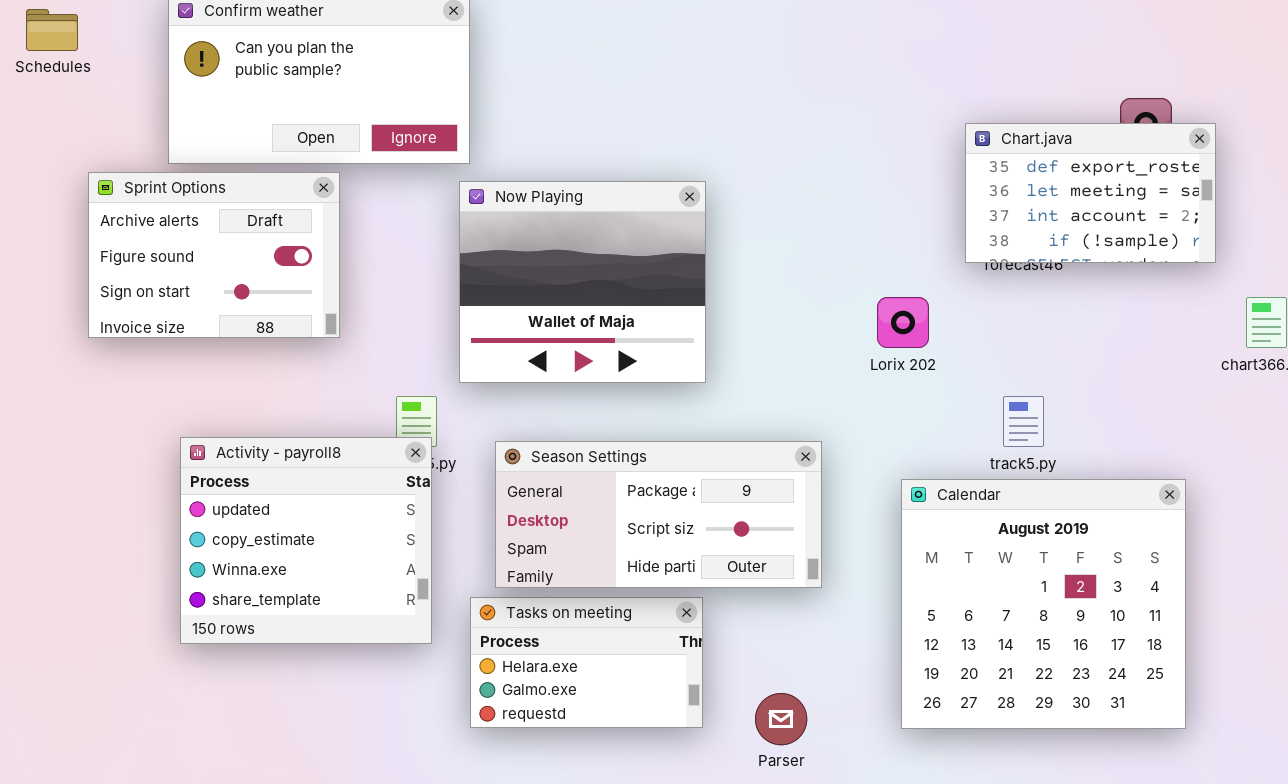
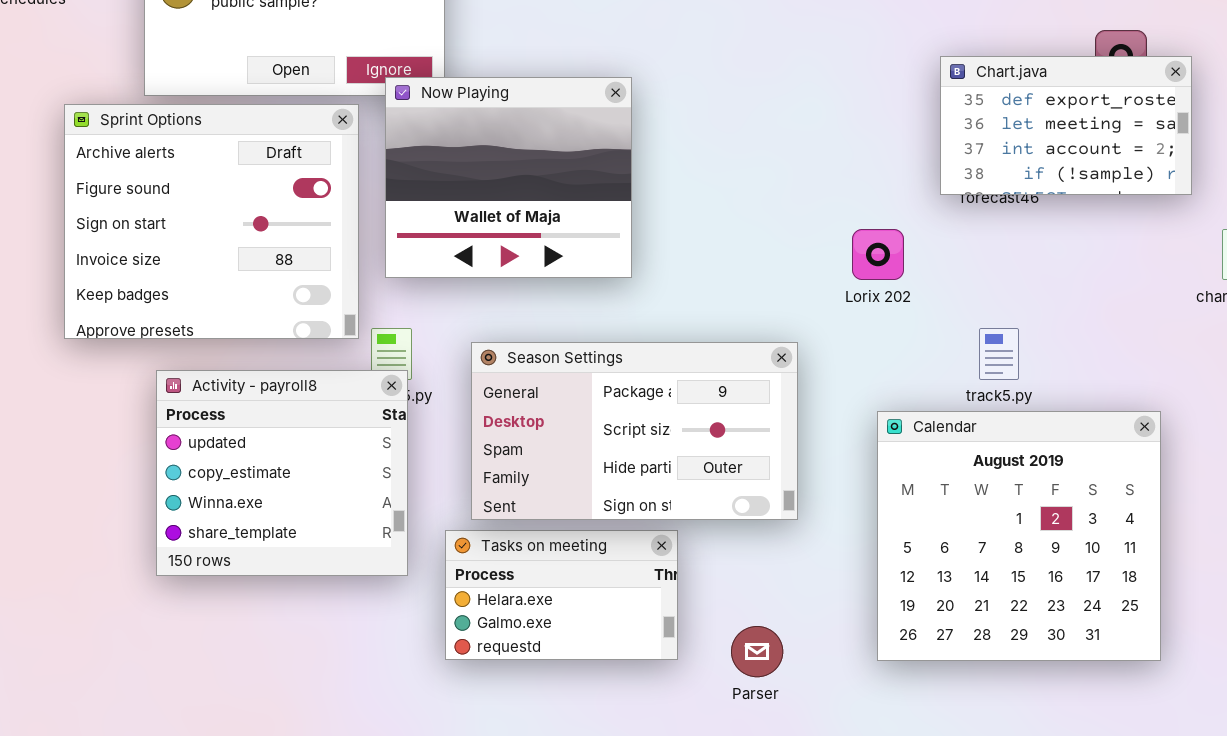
Sprint Options: [88,172,340,338] -> [64,104,359,339], resized
Now Playing: [459,181,706,383] -> [385,77,632,278], moved
Season Settings: [495,441,822,588] -> [471,342,798,520], resized

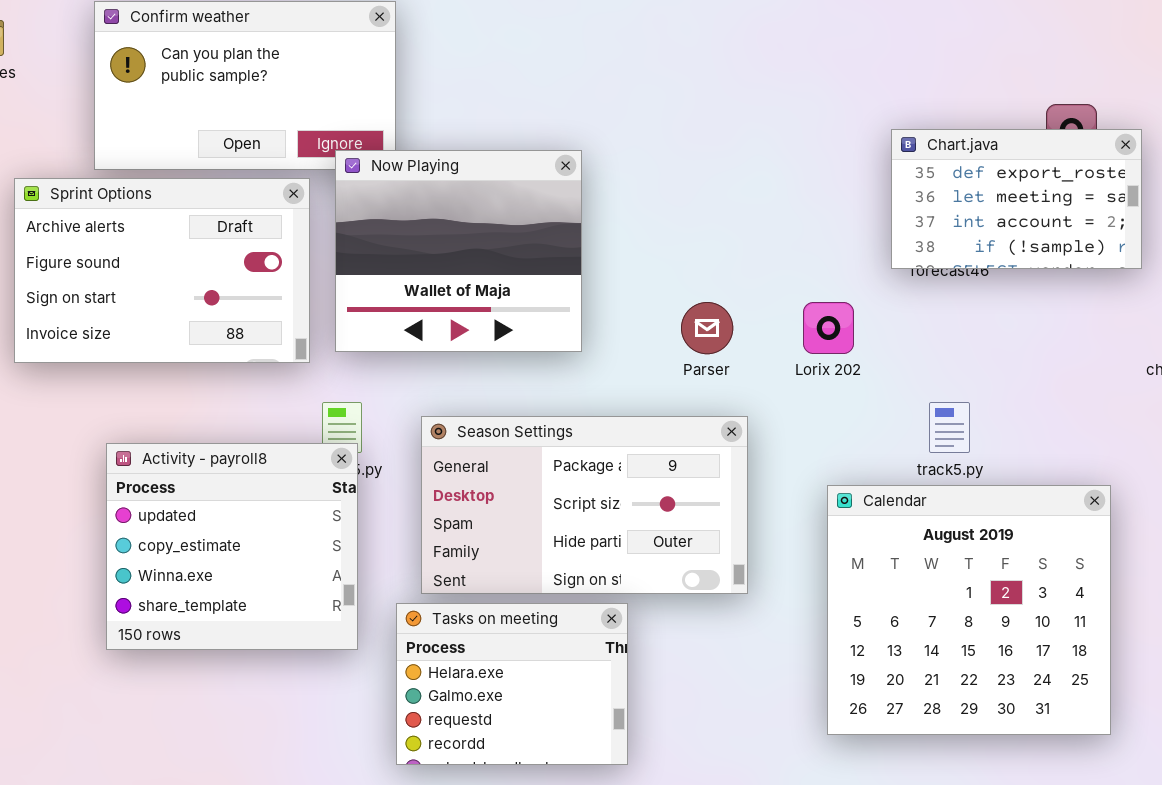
Sprint Options: [64,104,359,339] -> [14,178,310,363], resized
Tasks on meeting: [445,530,678,660] -> [396,603,628,765], resized
Parser: [731,626,783,677] -> [681,302,733,354], moved

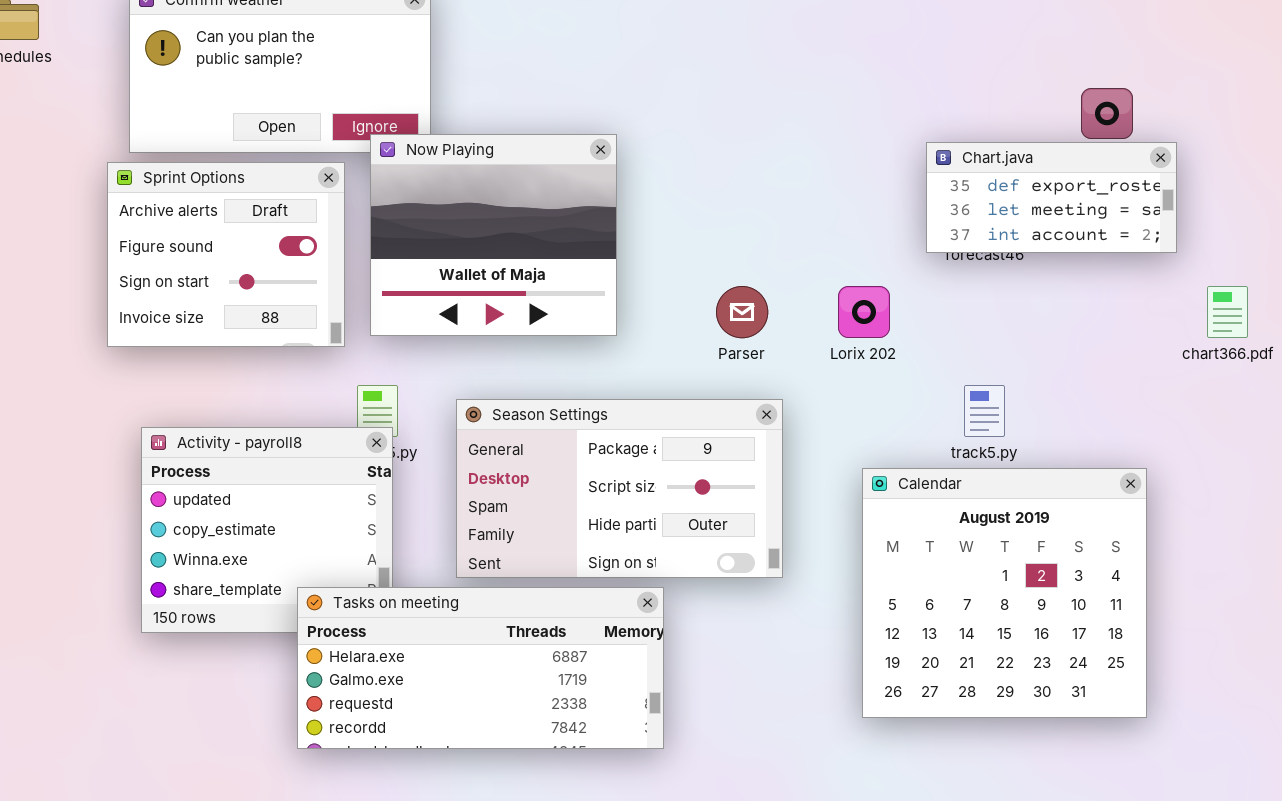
Chart.java: [891,129,1142,269] -> [926,142,1177,253], resized
Sprint Options: [14,178,310,363] -> [107,162,345,347], resized
Tasks on meeting: [396,603,628,765] -> [297,587,664,749], resized

